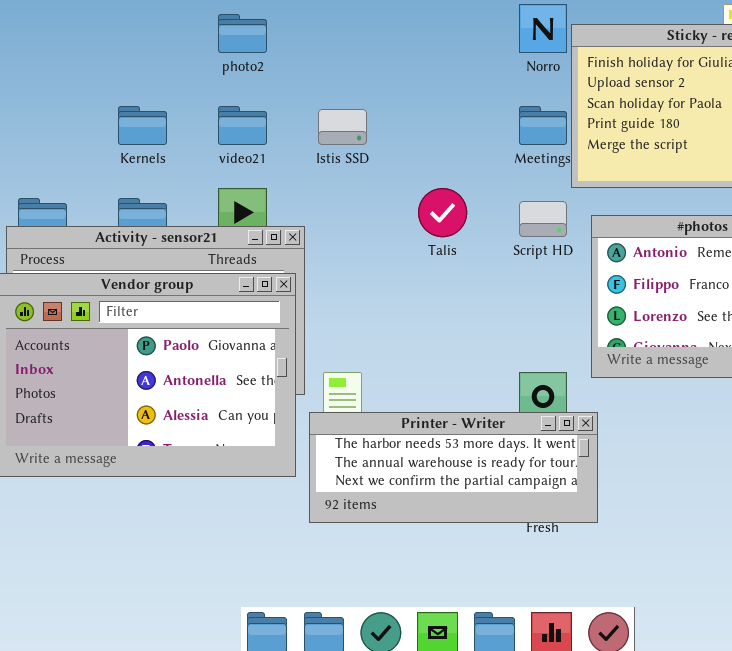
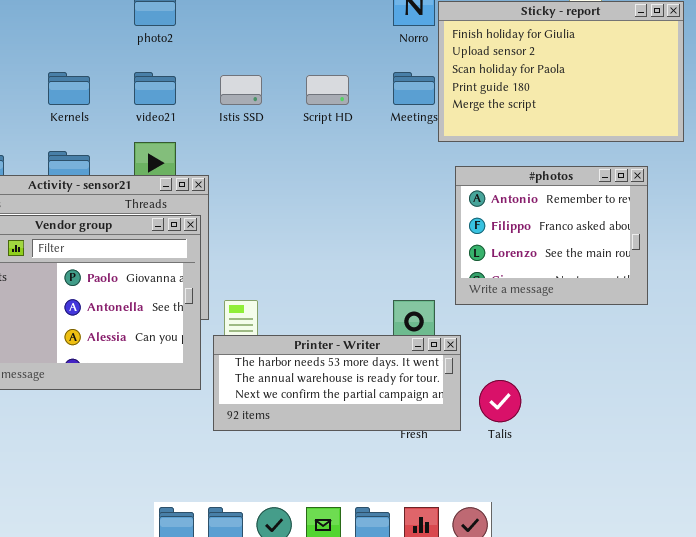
Talis: [418,188,467,237] -> [479,380,521,422], moved
Script HD: [519,201,567,237] -> [306,75,349,105], moved

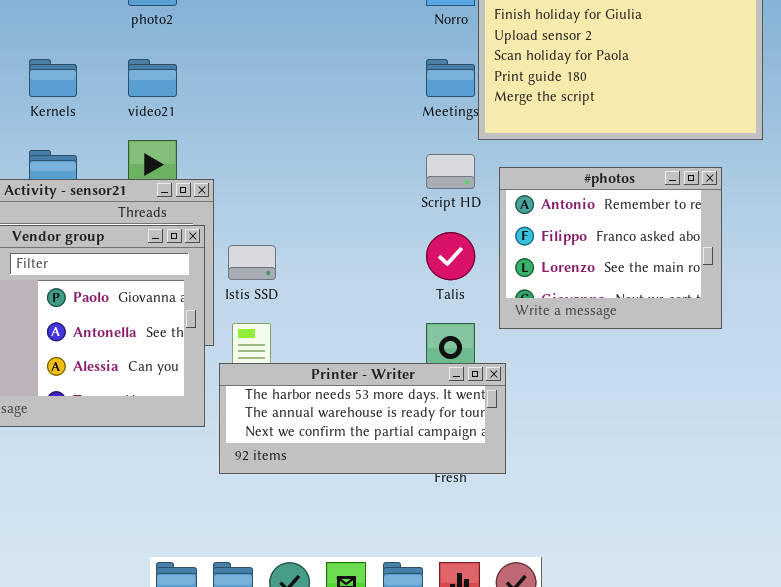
Istis SSD: [220,75,262,105] -> [228,245,276,280], moved
Script HD: [306,75,349,105] -> [426,154,475,189], moved
Talis: [479,380,521,422] -> [426,232,475,280], moved

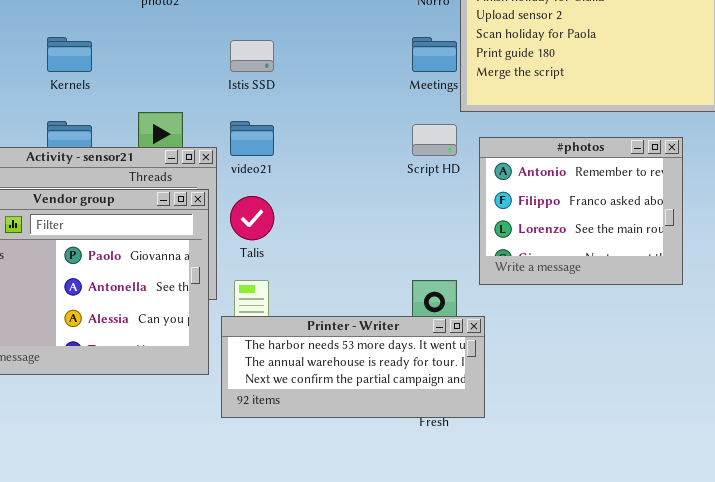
video21: [128,59,177,97] -> [230,121,274,156], moved
Talis: [426,232,475,280] -> [230,196,274,240], moved
Istis SSD: [228,245,276,280] -> [230,40,274,72], moved

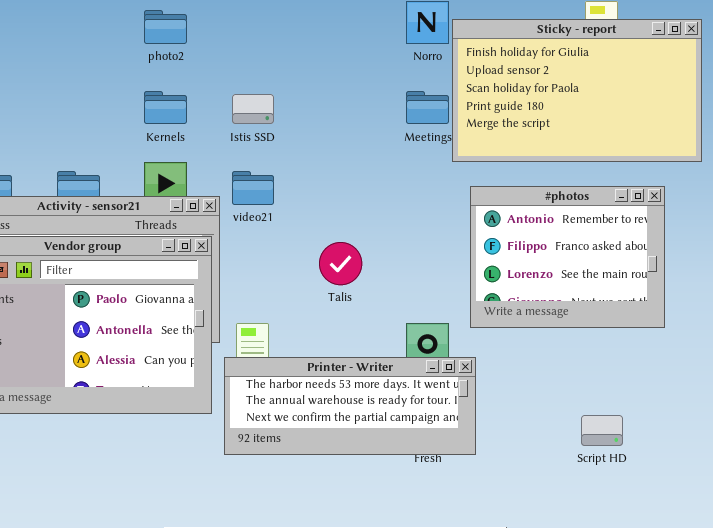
Kernels: [47,37,92,72] -> [144,91,187,124], moved
Script HD: [412,124,457,156] -> [581,415,623,446], moved
Talis: [230,196,274,240] -> [319,242,362,285], moved

